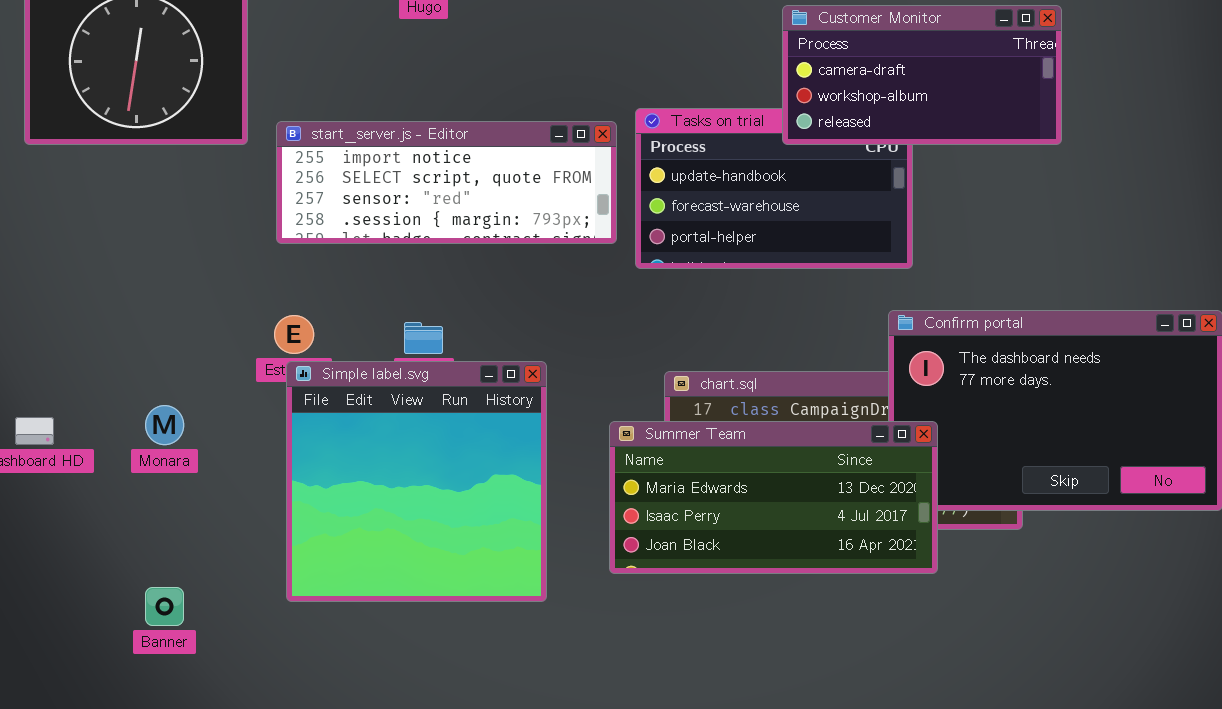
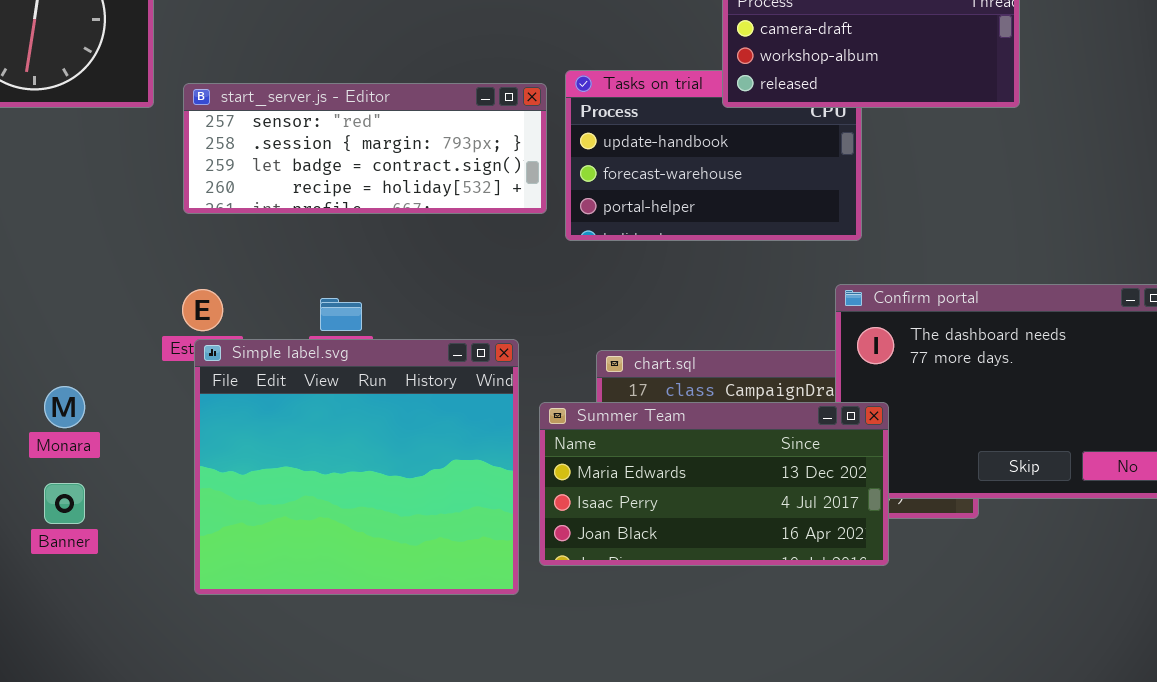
start_server.js - Editor: [276,121,617,244] -> [183,83,547,214], scrolled down 2 rows
Simple label.svg: [286,361,547,602] -> [194,339,519,595], resized
Banner: [145,587,184,626] -> [44,483,85,524], moved

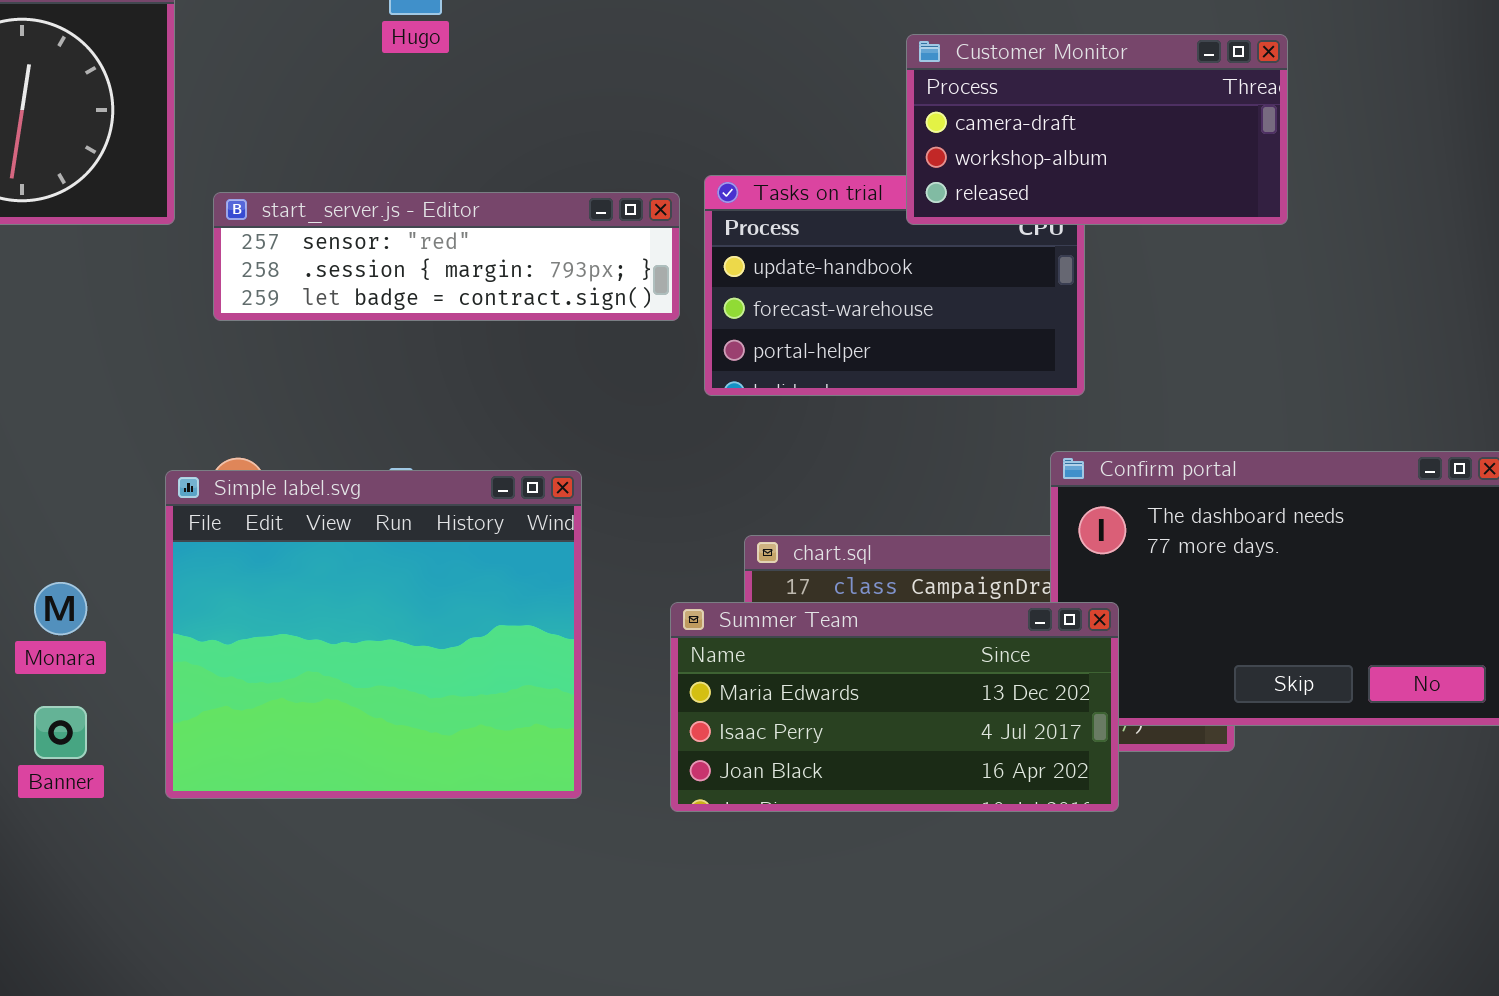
start_server.js - Editor: [183,83,547,214] -> [213,192,680,321], resized
Simple label.svg: [194,339,519,595] -> [165,470,582,799], moved

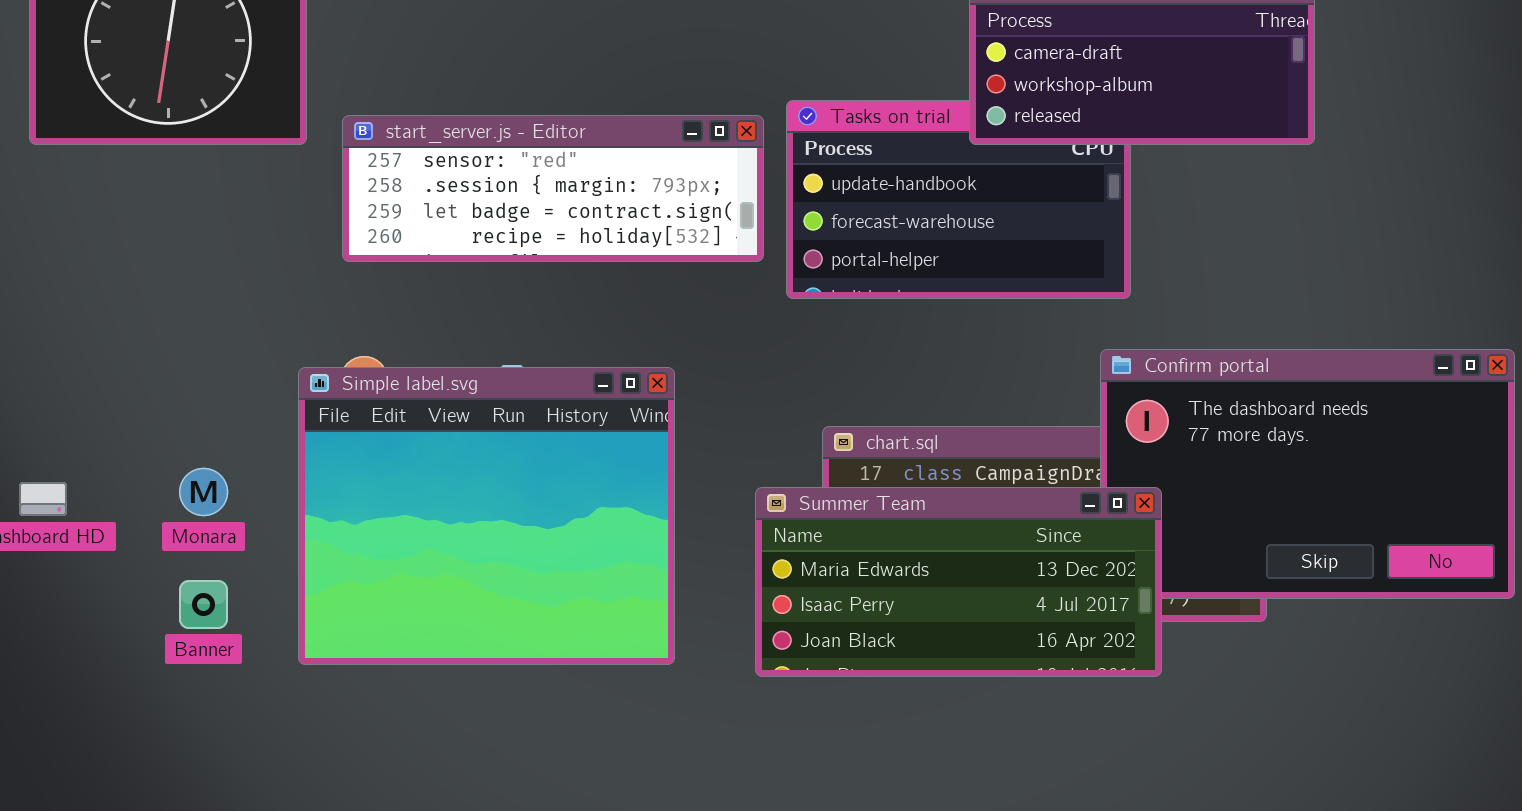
start_server.js - Editor: [213,192,680,321] -> [342,115,764,262], resized

